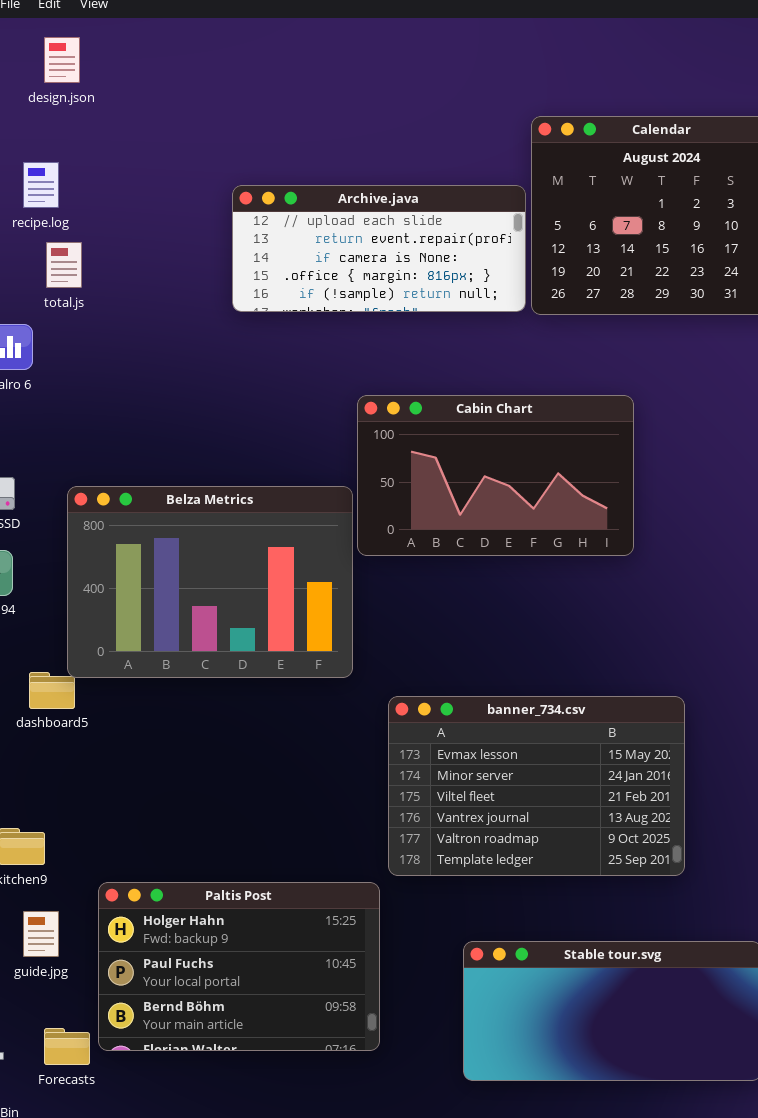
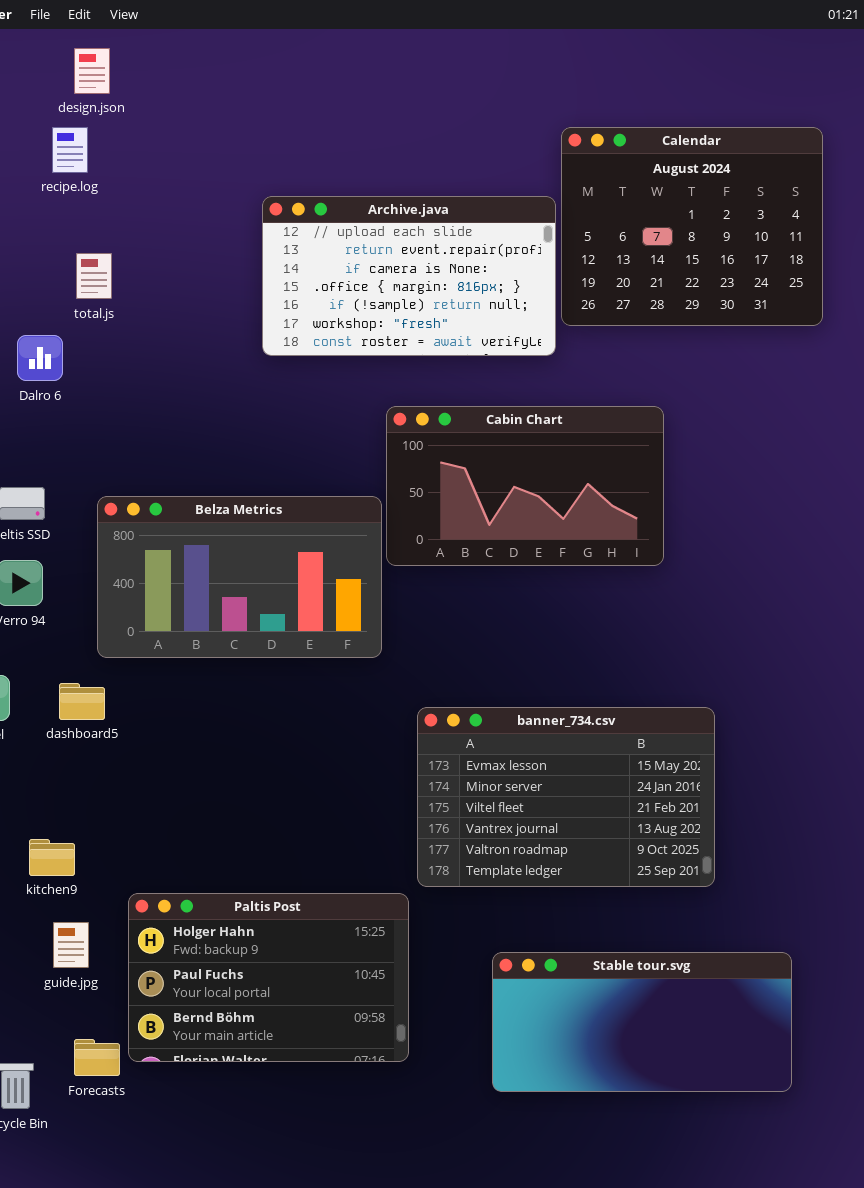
recipe.log: [23,162,59,208] -> [52,127,88,173], moved
Archive.java: [232,185,526,312] -> [262,196,556,356], resized
Belza Metrics: [67,486,353,678] -> [97,496,382,658], resized

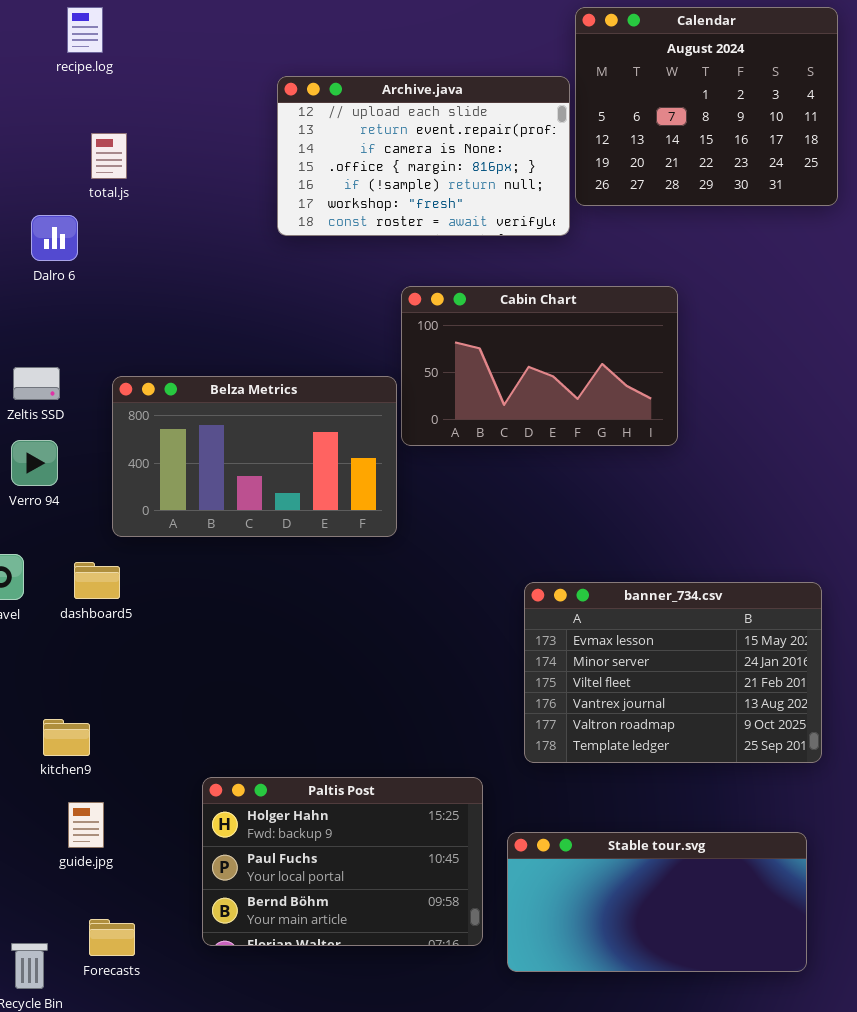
banner_734.csv: [417,707,715,887] -> [524,582,822,763], moved
Paltis Post: [128,893,409,1062] -> [202,777,483,946], moved

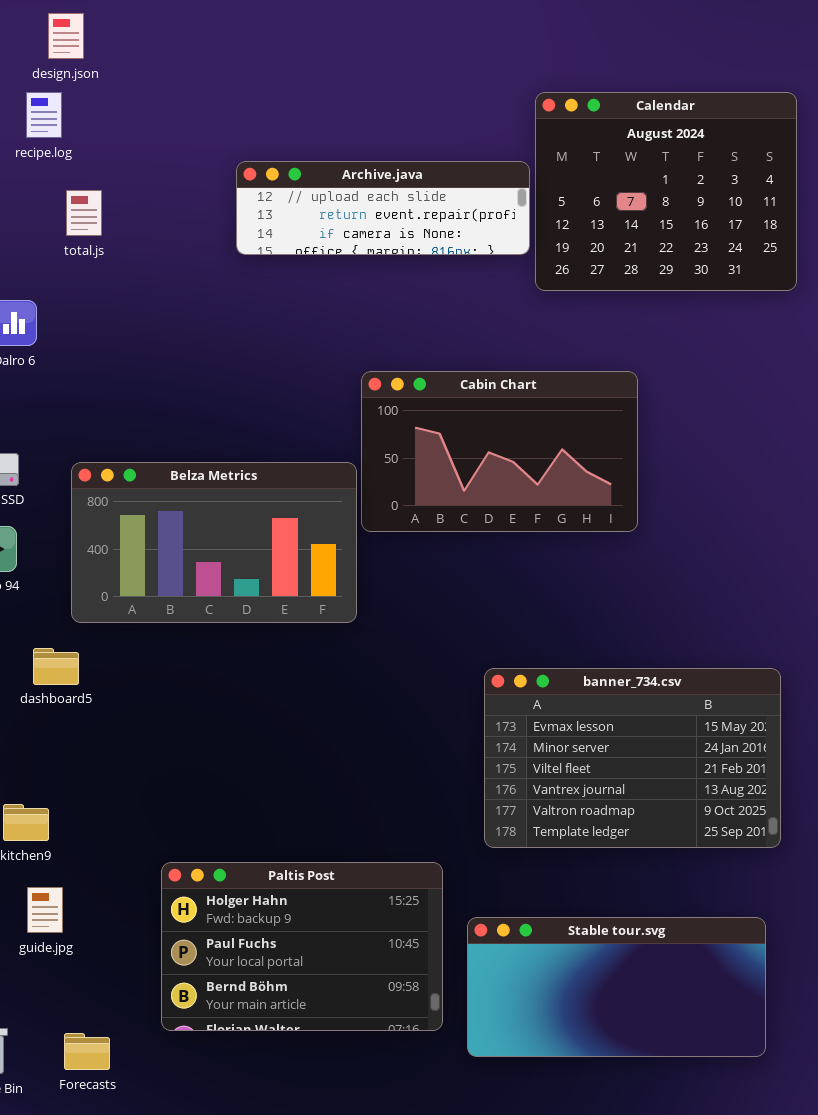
Archive.java: [277,76,570,236] -> [236,161,530,255], resized
total.js: [91,133,127,179] -> [66,190,102,236], moved
Forecasts: [89,919,135,956] -> [64,1033,110,1070], moved

